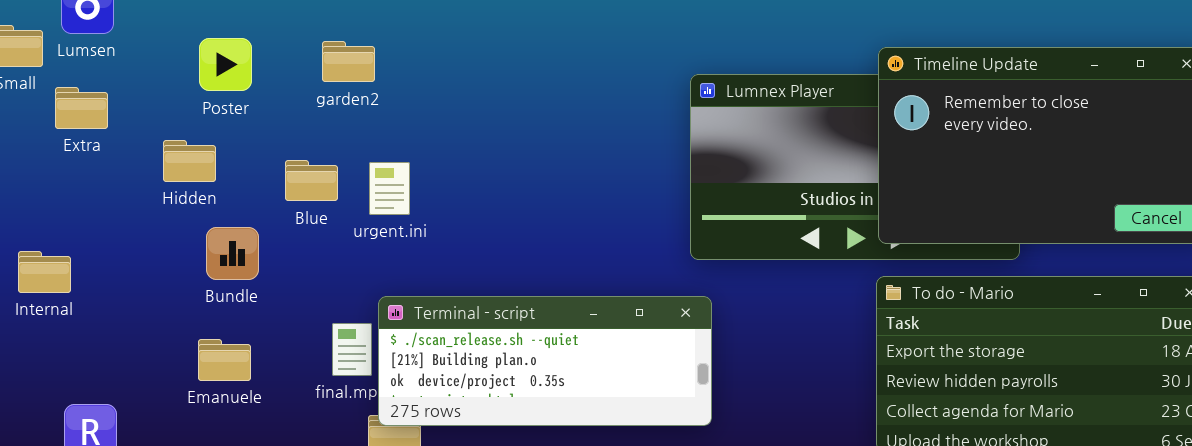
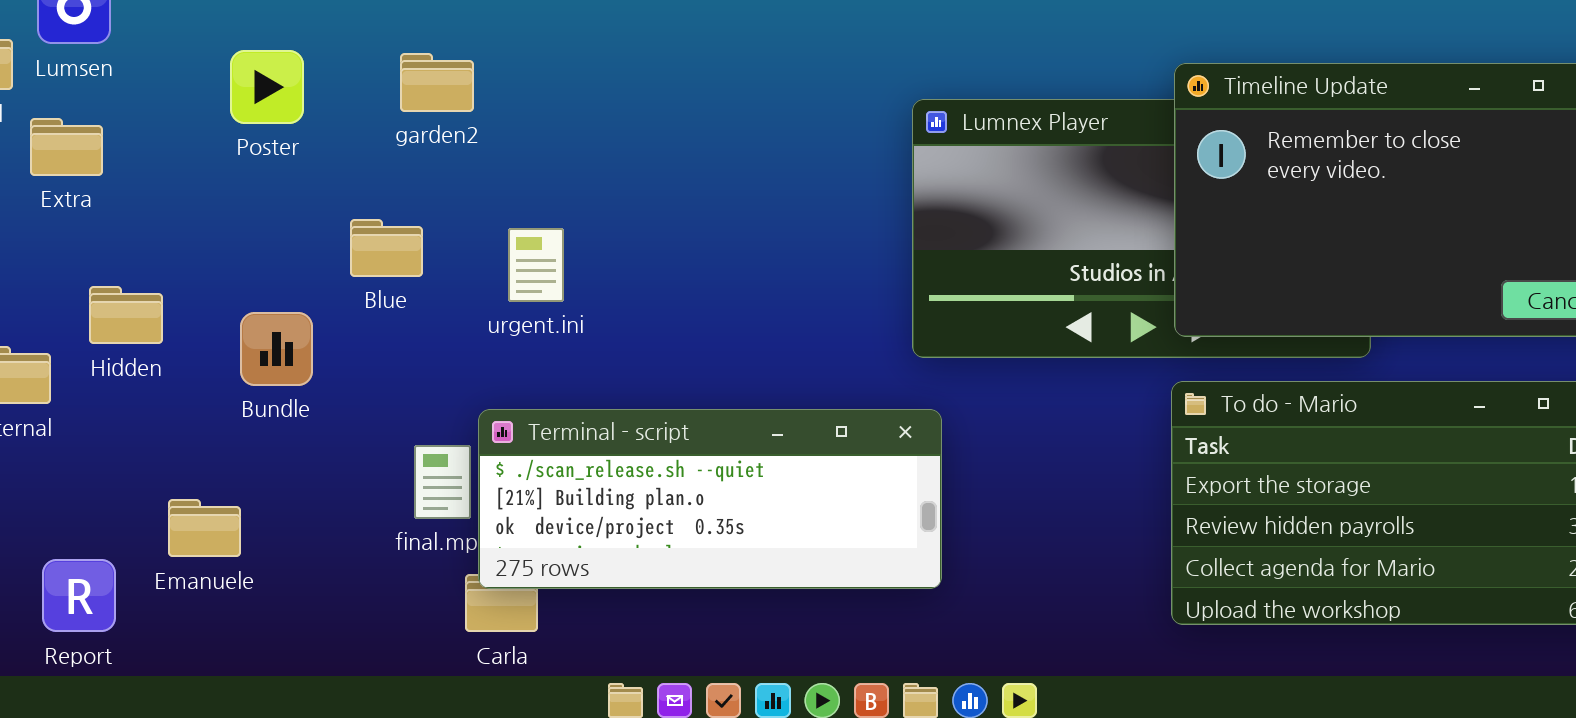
Hidden: [163,140,216,182] -> [89,286,163,344], moved
urgent.ini: [369,162,410,215] -> [508,228,564,302], moved
Emanuele: [198,339,251,381] -> [168,499,241,557], moved

